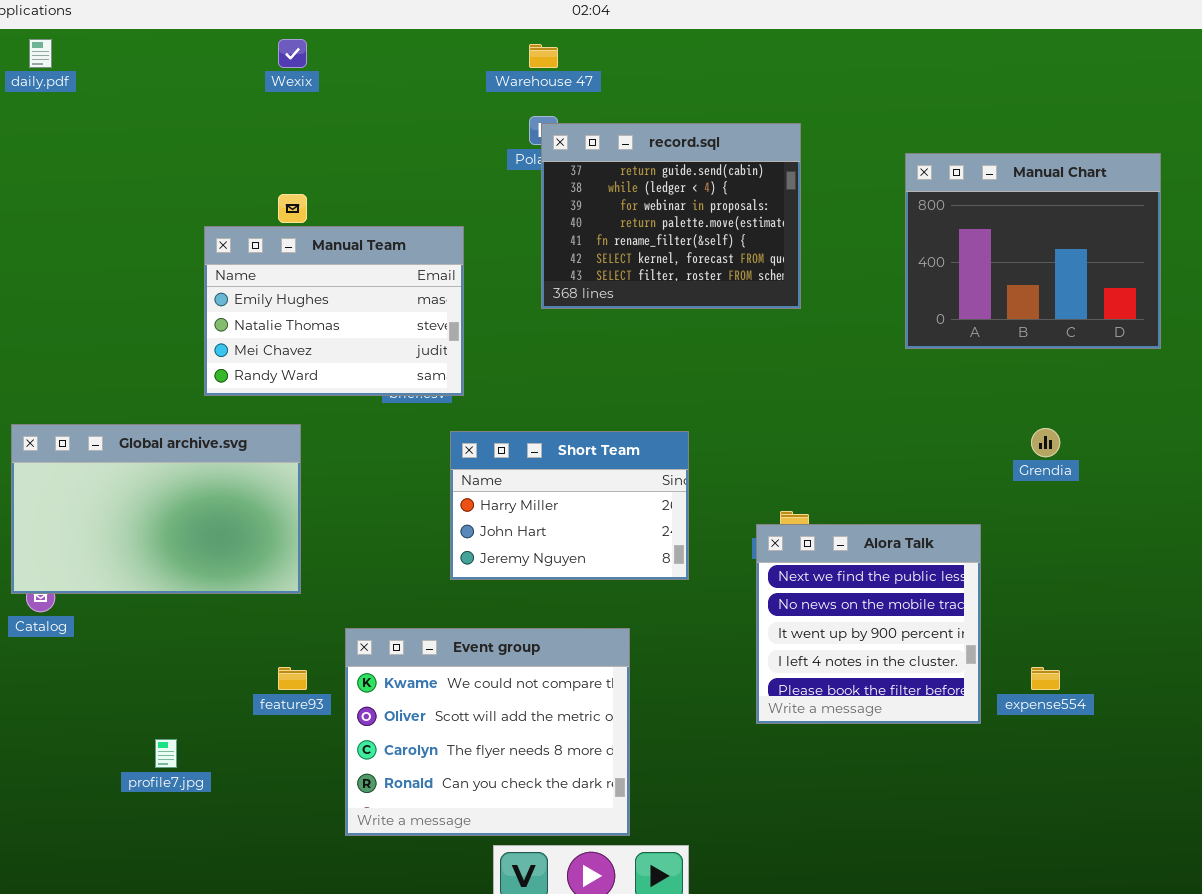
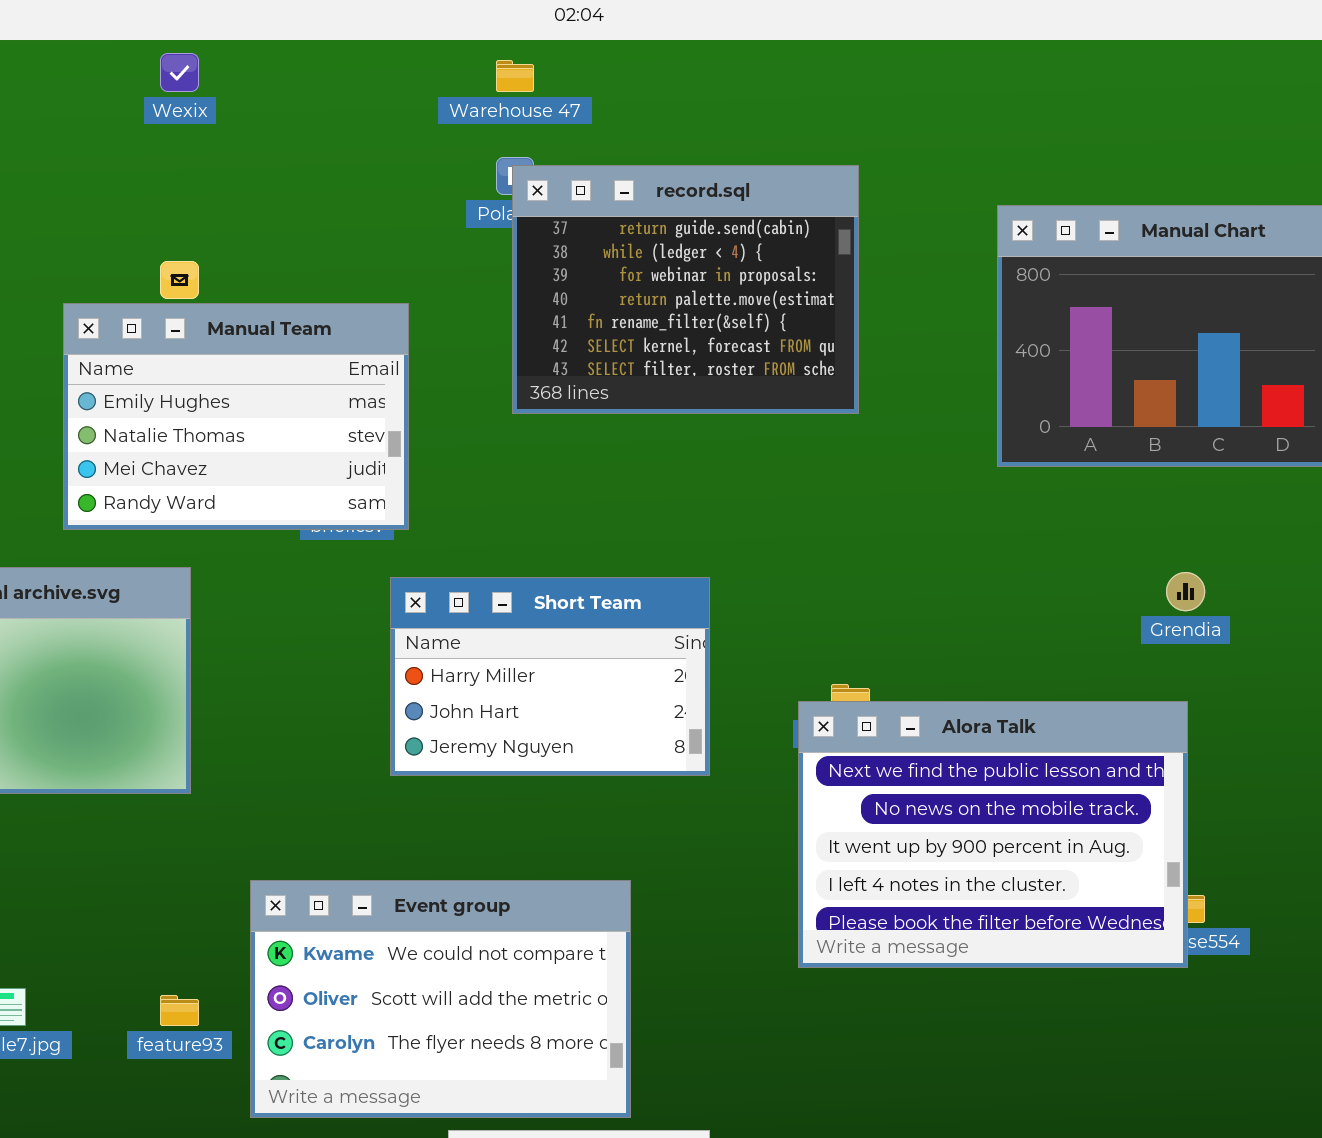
Alora Talk: [756,524,981,724] -> [798,701,1188,968], resized
Event group: [345,628,630,836] -> [250,880,631,1118], resized
feature93: [278,667,307,690] -> [160,995,199,1026], moved

